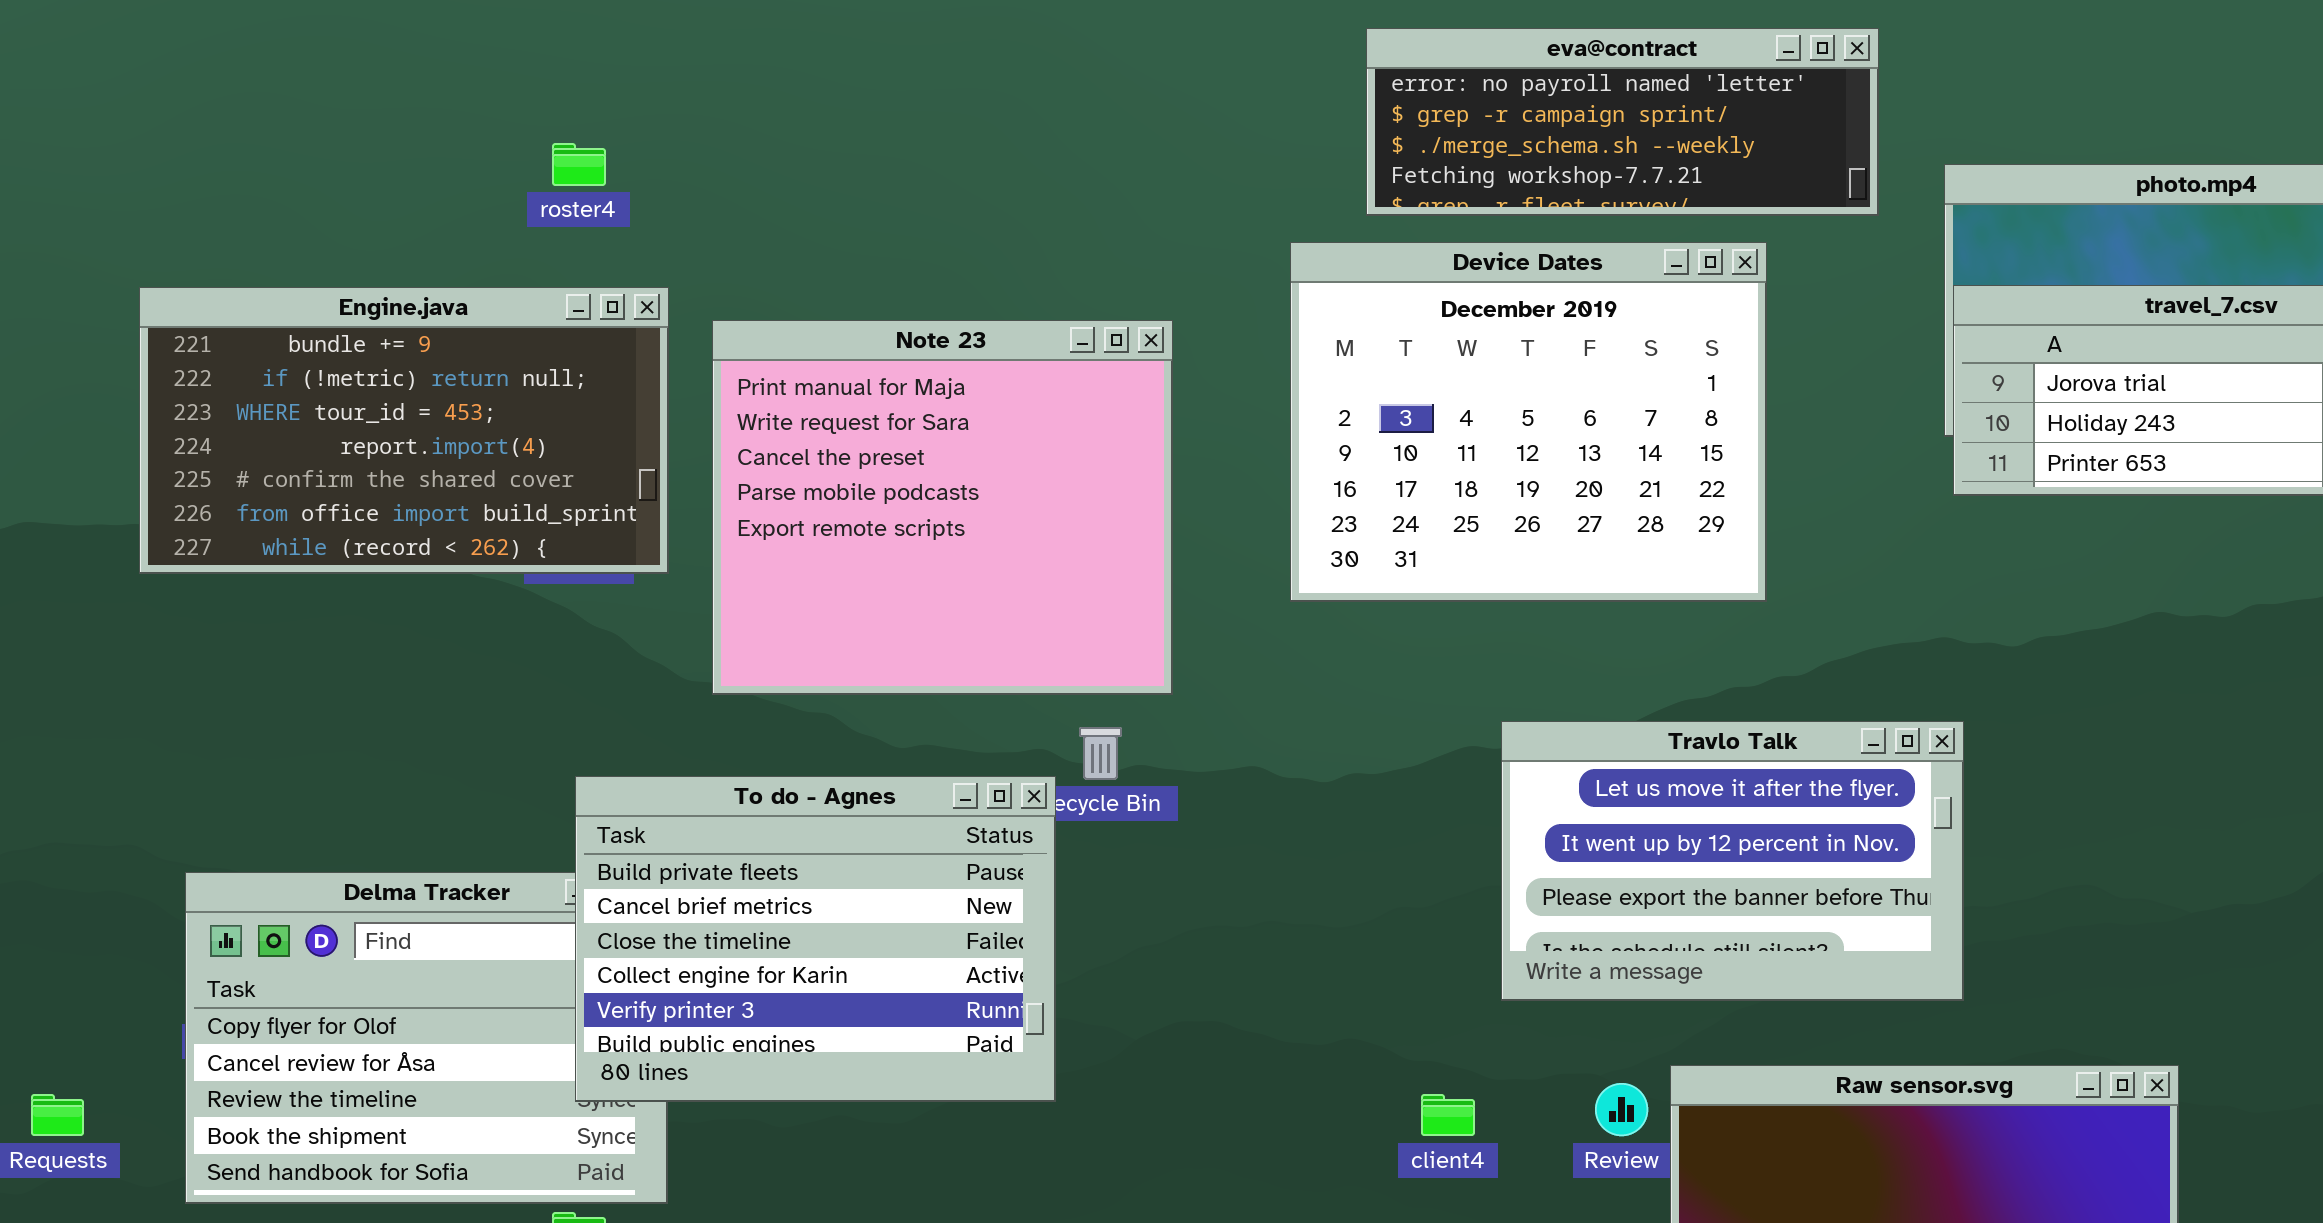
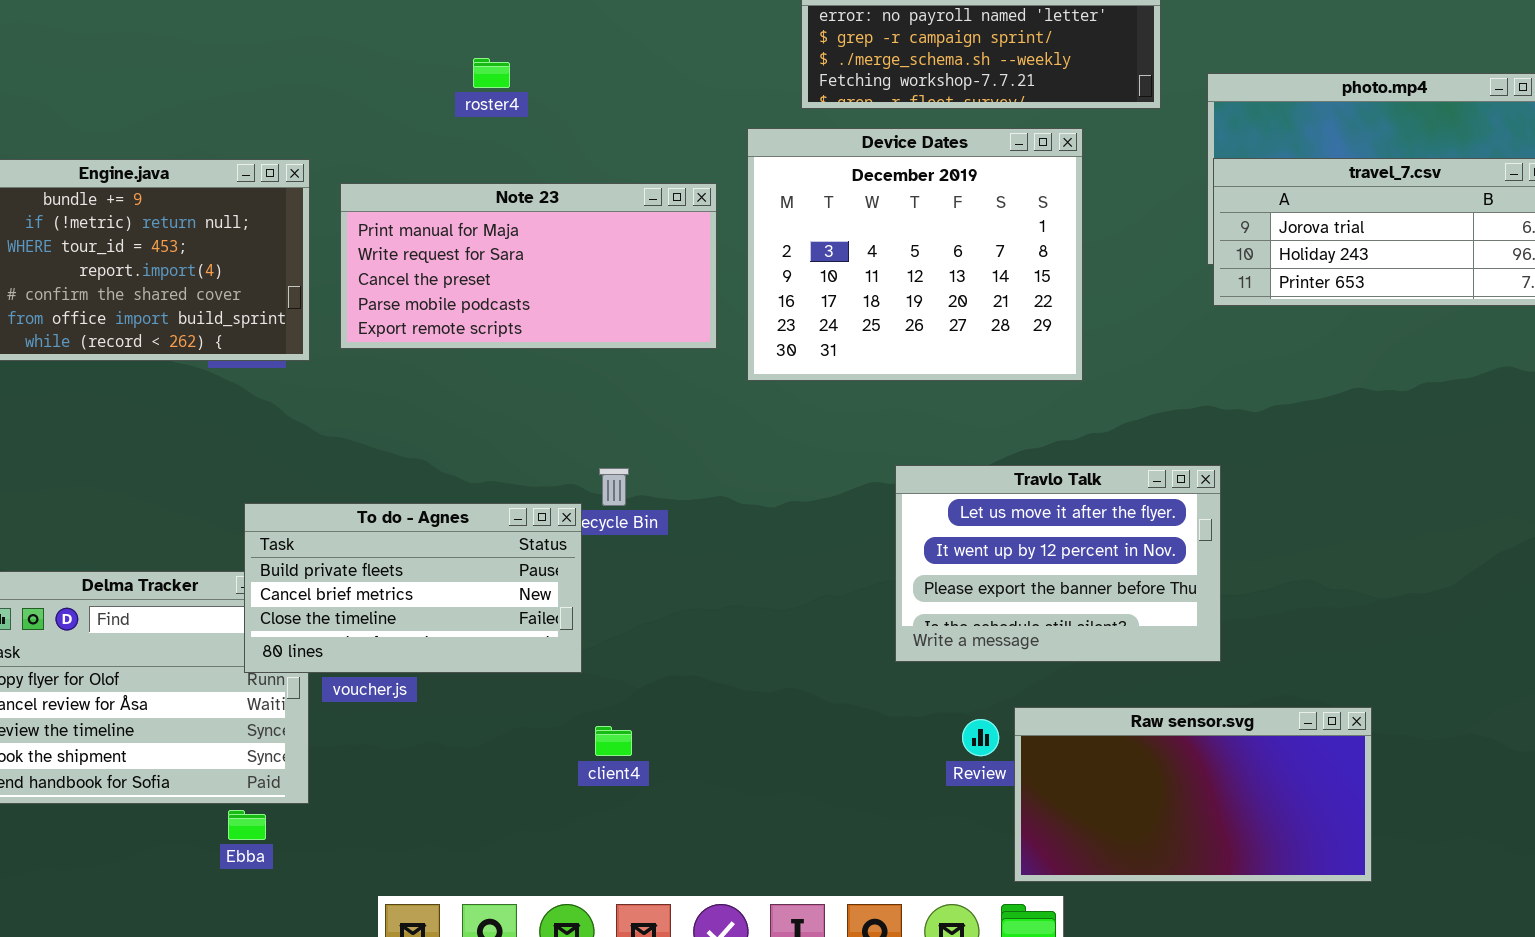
roster4: [552,143,606,186] -> [473,58,510,88], moved
Note 23: [712,320,1173,695] -> [340,183,717,349], resized
To do - Agnes: [575,776,1056,1102] -> [244,503,582,673], resized
client4: [1421,1094,1475,1136] -> [595,726,632,756], moved

